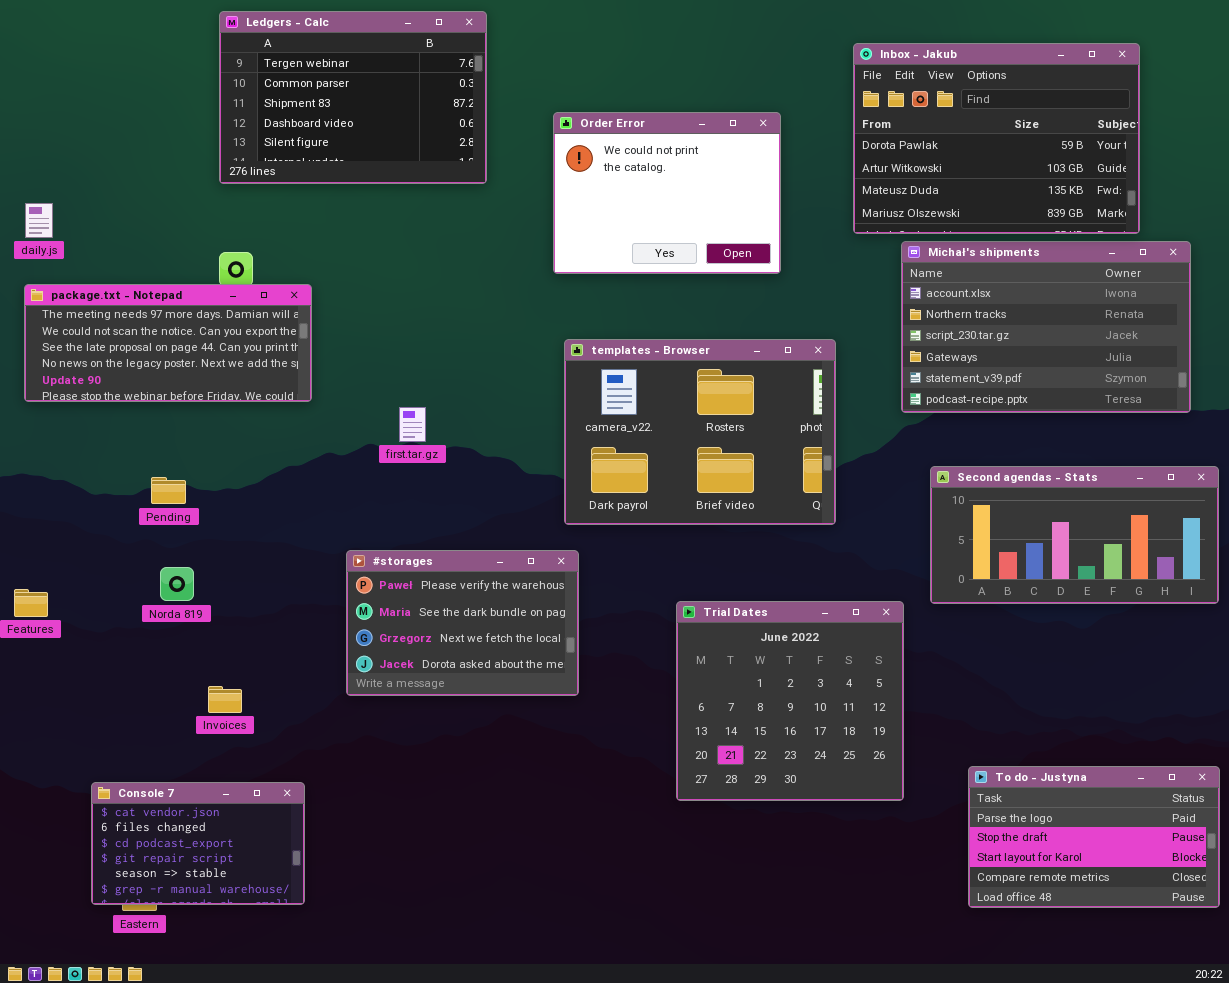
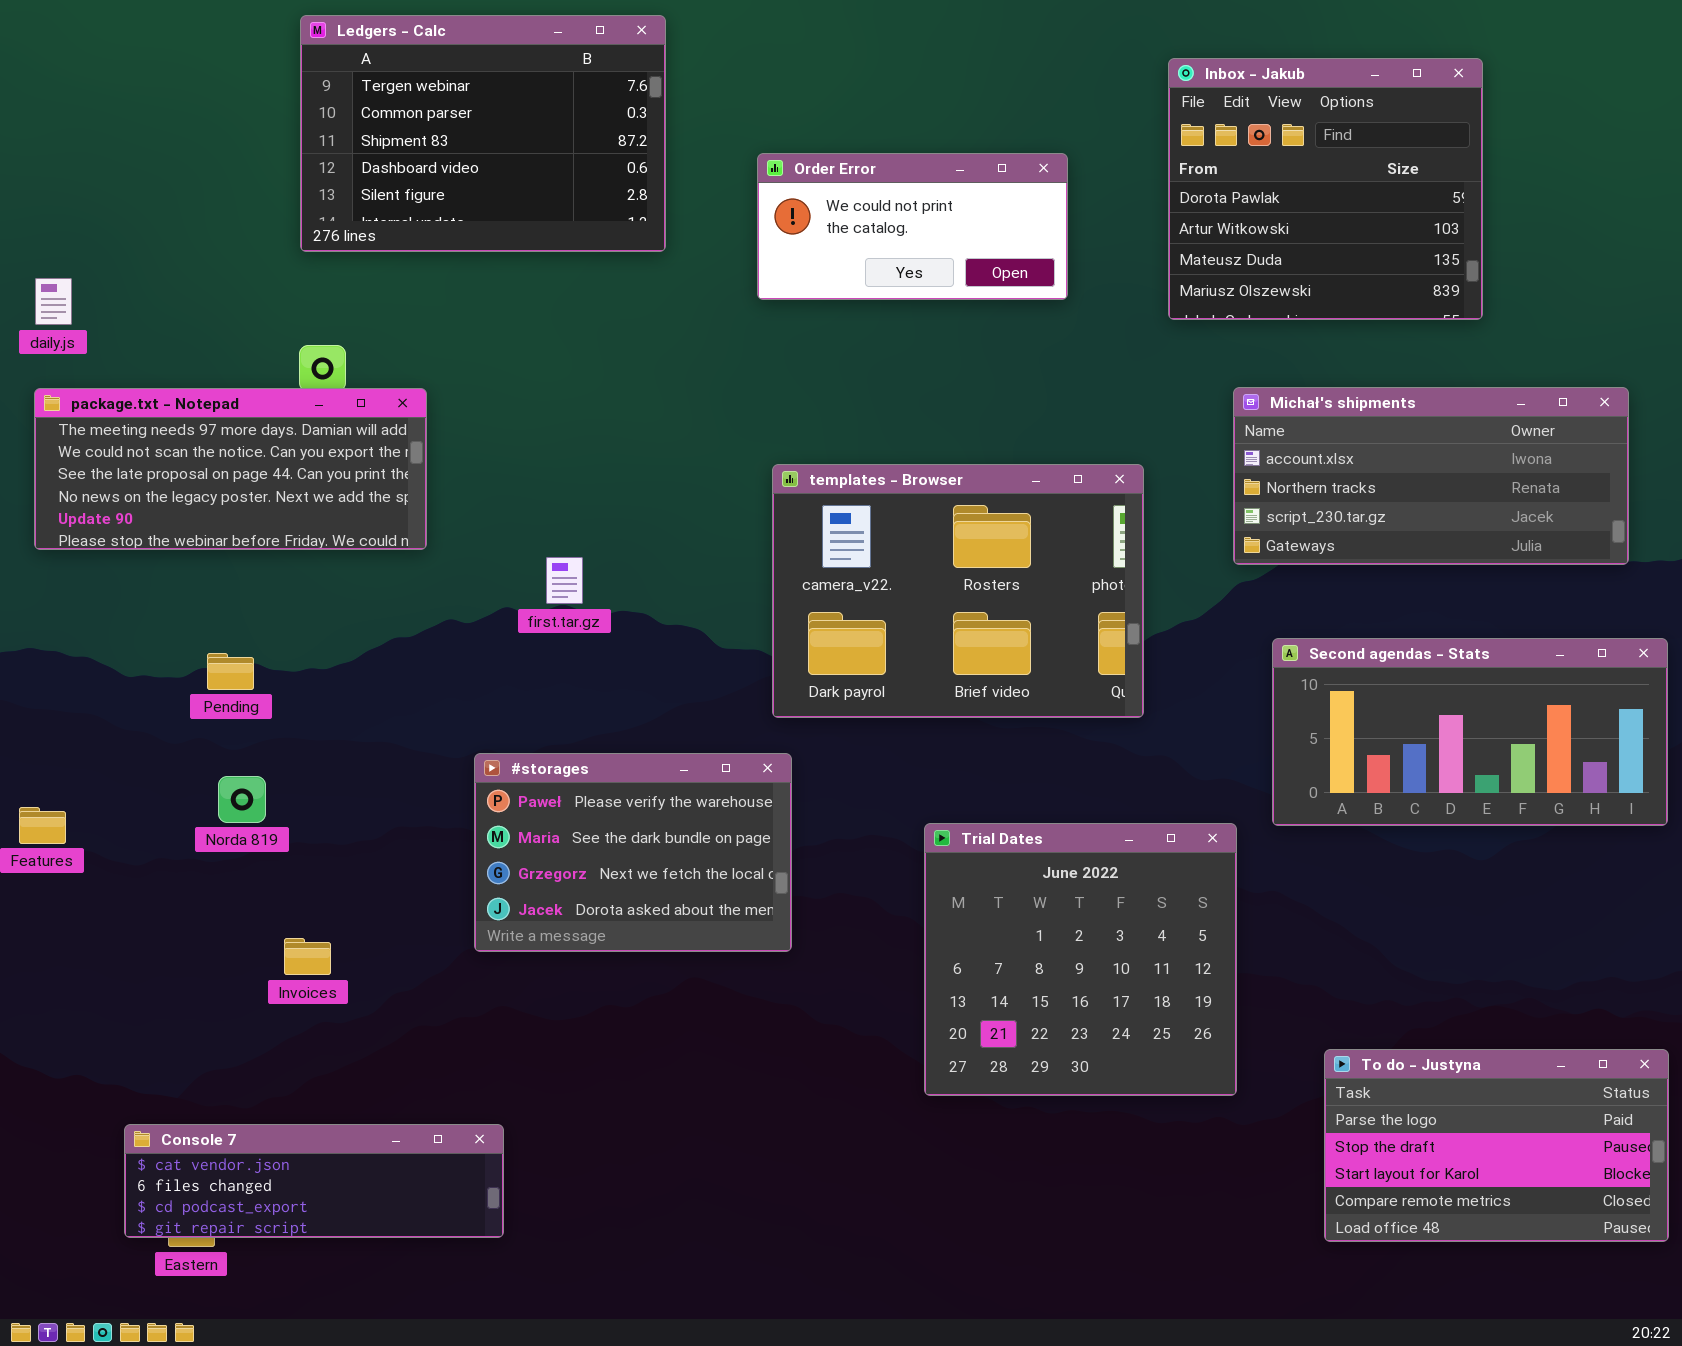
Inbox - Jakub: [853,43,1140,234] -> [1168,58,1483,320], resized
Order Error: [553,112,781,274] -> [757,153,1068,300], resized
Michał's shipments: [901,241,1191,413] -> [1233,387,1629,565], resized
Console 7: [91,782,305,905] -> [124,1124,504,1238], resized

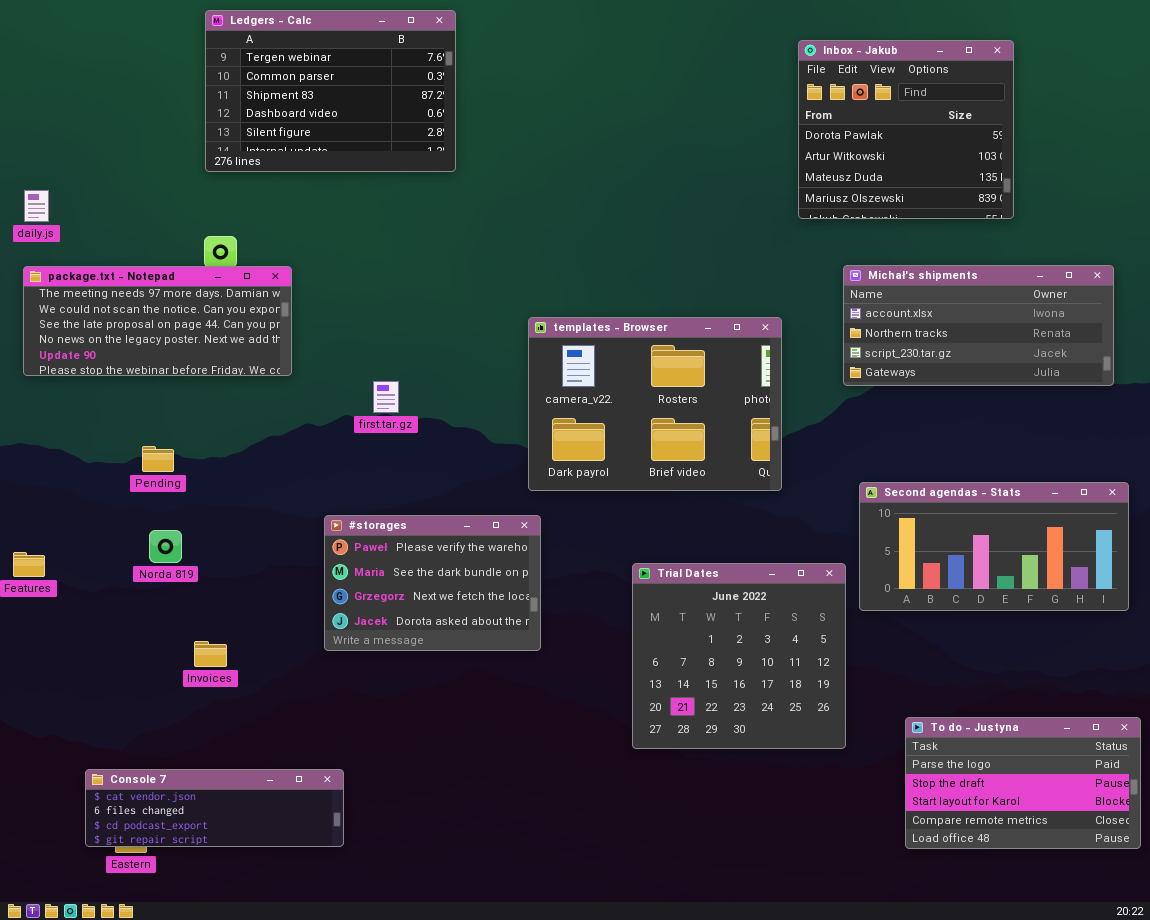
Order Error: [757,153,1068,300] -> none, closed
Second agendas - Stats: [1272,638,1668,826] -> [859,482,1129,611], moved

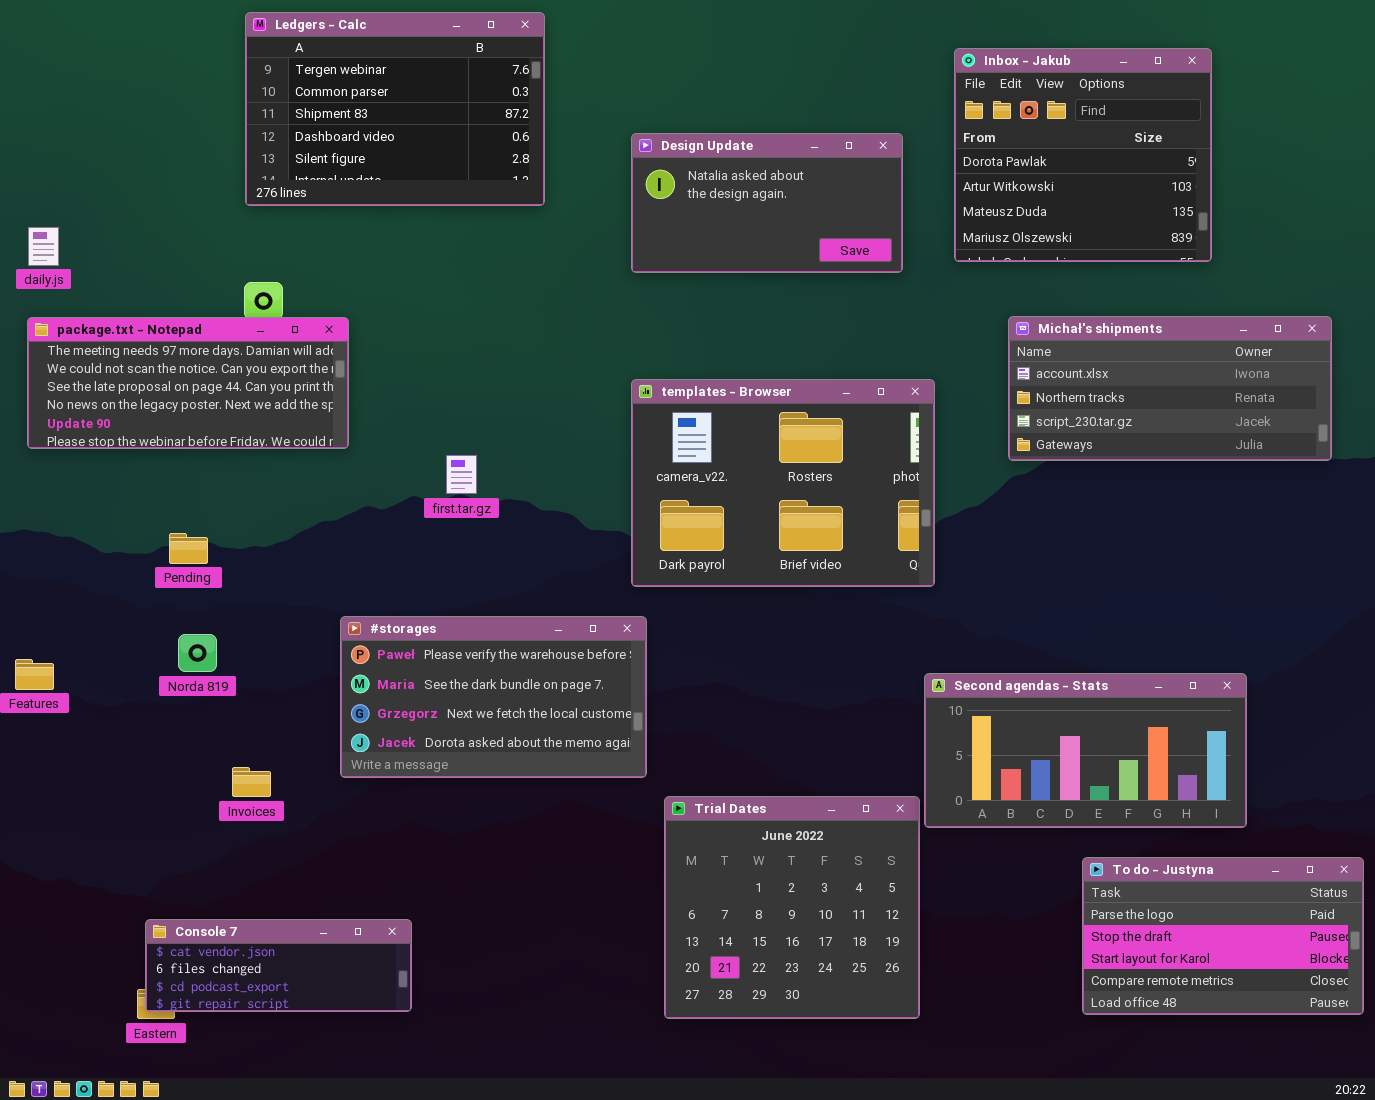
Design Update: none -> [631,133,903,273], opened
Second agendas - Stats: [859,482,1129,611] -> [924,673,1247,828], moved
#storages: [324,515,541,651] -> [340,616,647,778], resized
Trial Dates: [632,563,846,749] -> [664,796,920,1019], moved
Console 7: [85,769,344,847] -> [145,919,412,1012], resized

